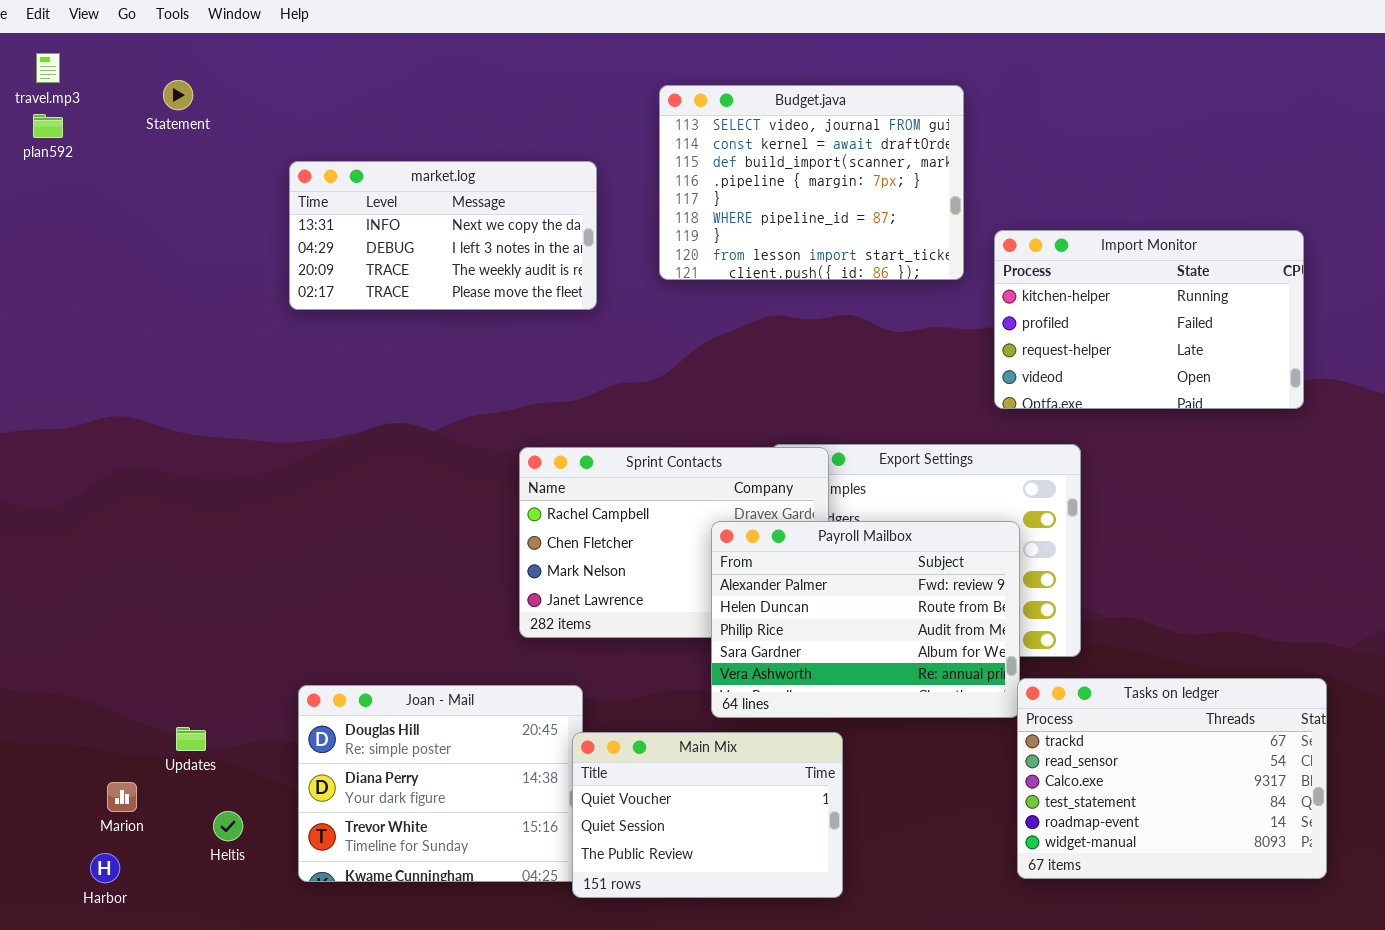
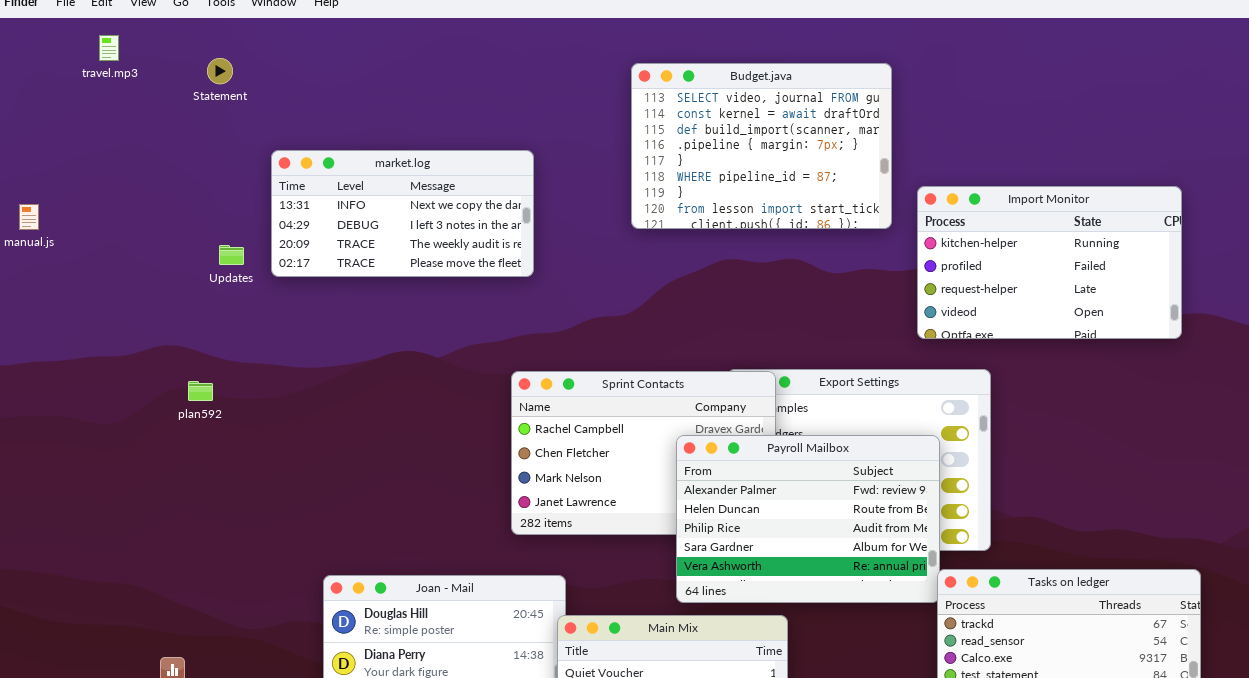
plan592: [33,114,63,138] -> [188,381,213,401], moved
market.log: [289,161,597,310] -> [271,150,534,277], moved
Updates: [176,727,206,751] -> [219,245,244,265], moved

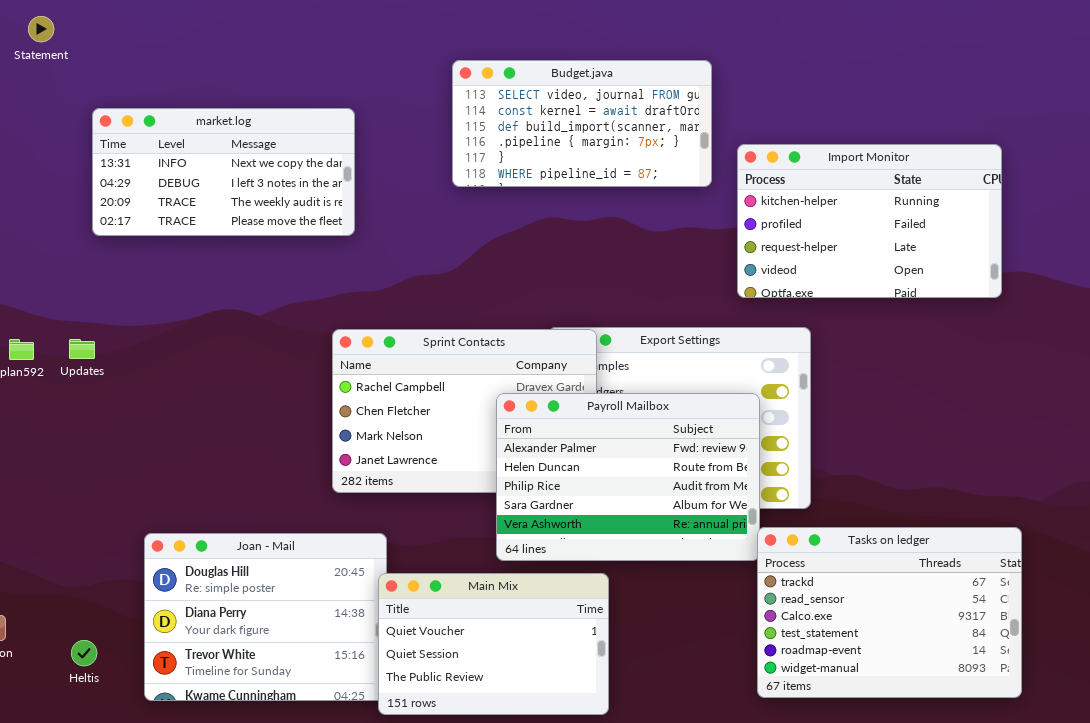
Budget.java: [631,63,892,229] -> [452,60,712,187], resized
Updates: [219,245,244,265] -> [69,339,95,359], moved

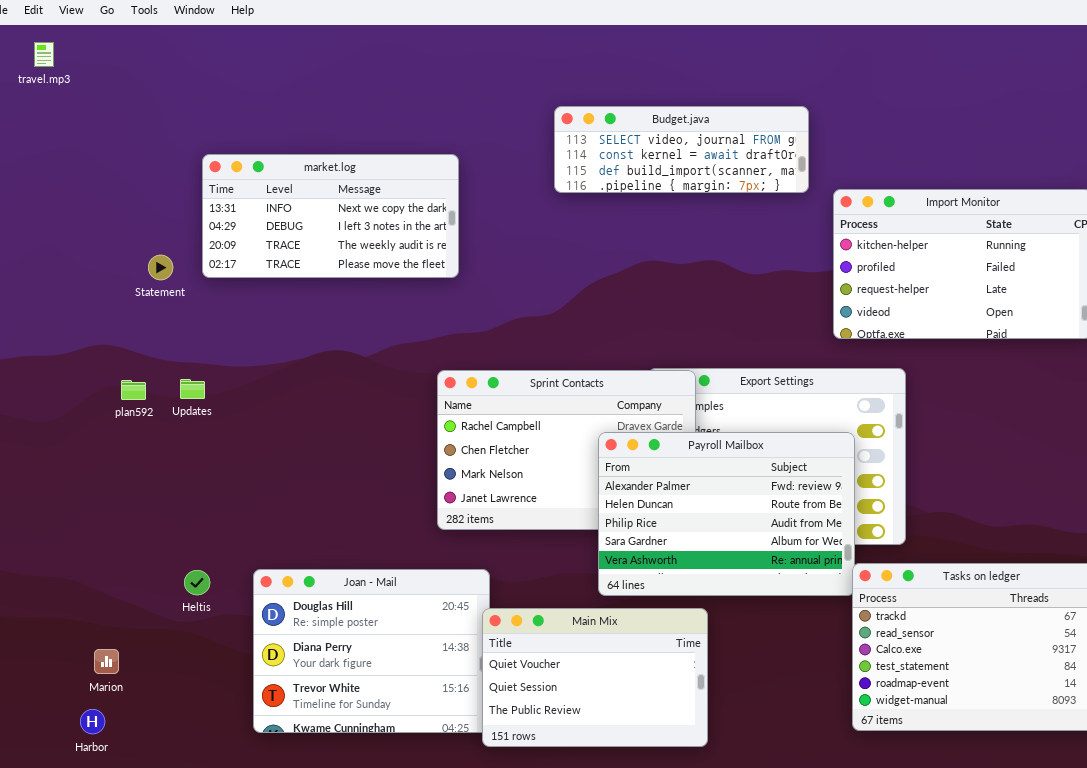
Statement: [28,16,54,42] -> [148,255,173,280], moved
Budget.java: [452,60,712,187] -> [554,106,809,193], resized
Heltis: [71,640,97,666] -> [184,570,210,595], moved

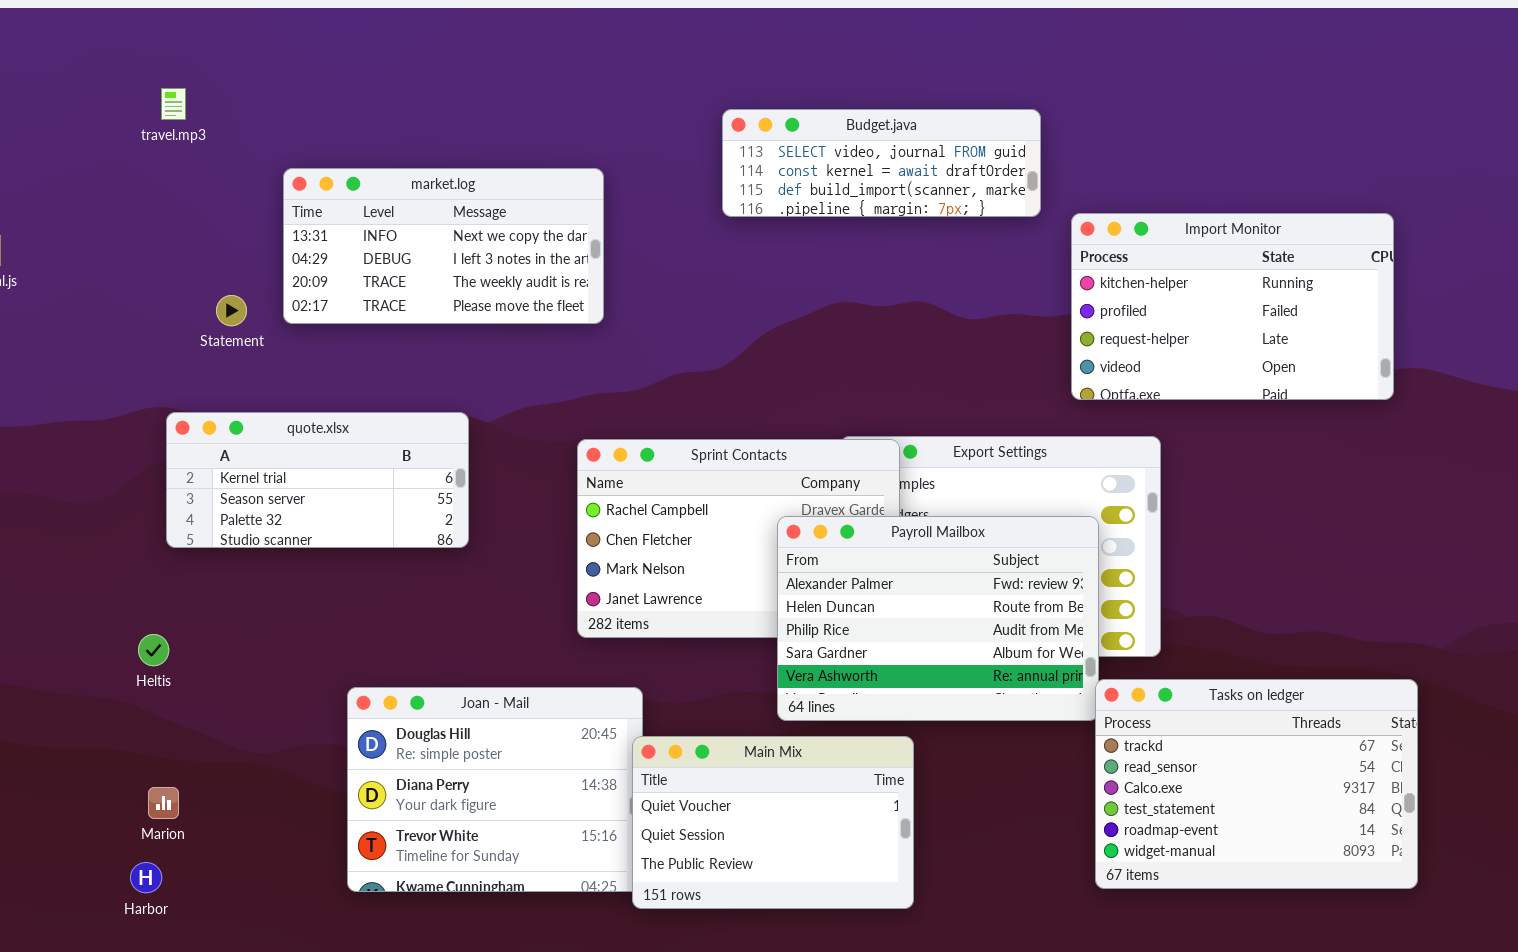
travel.mp3: [34,42,54,67] -> [161,88,186,120], moved
quote.xlsx: none -> [166,412,469,548], opened
Heltis: [184,570,210,595] -> [138,634,169,666], moved

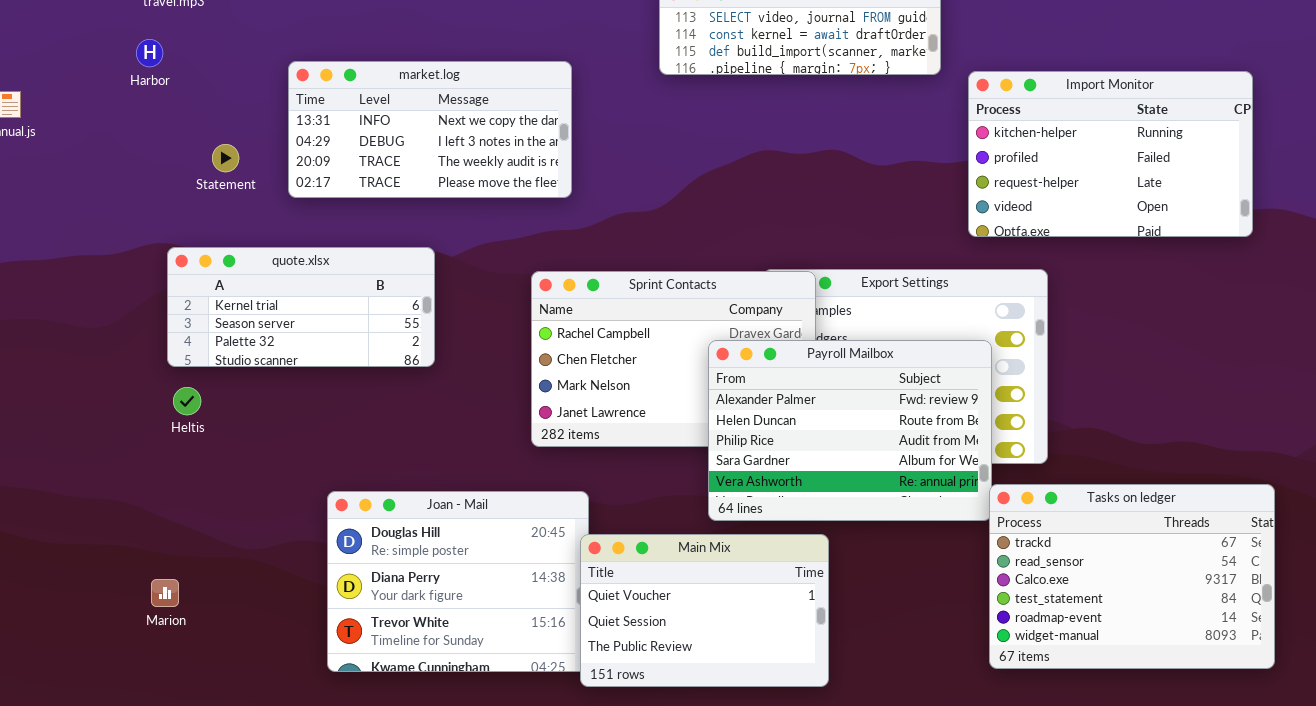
market.log: [283,168,604,324] -> [288,61,572,198], moved
Heltis: [138,634,169,666] -> [173,387,201,415], moved
Harbor: [130,862,162,893] -> [136,39,163,67], moved

